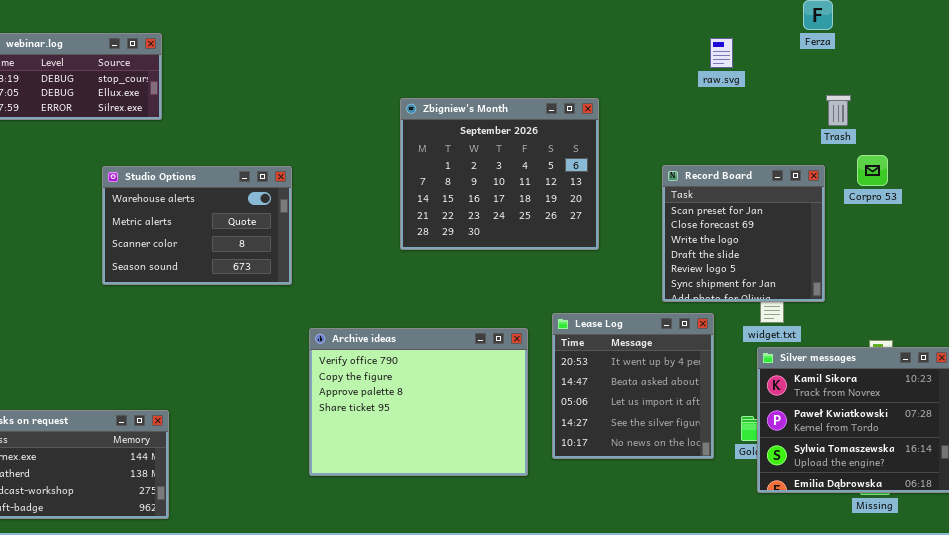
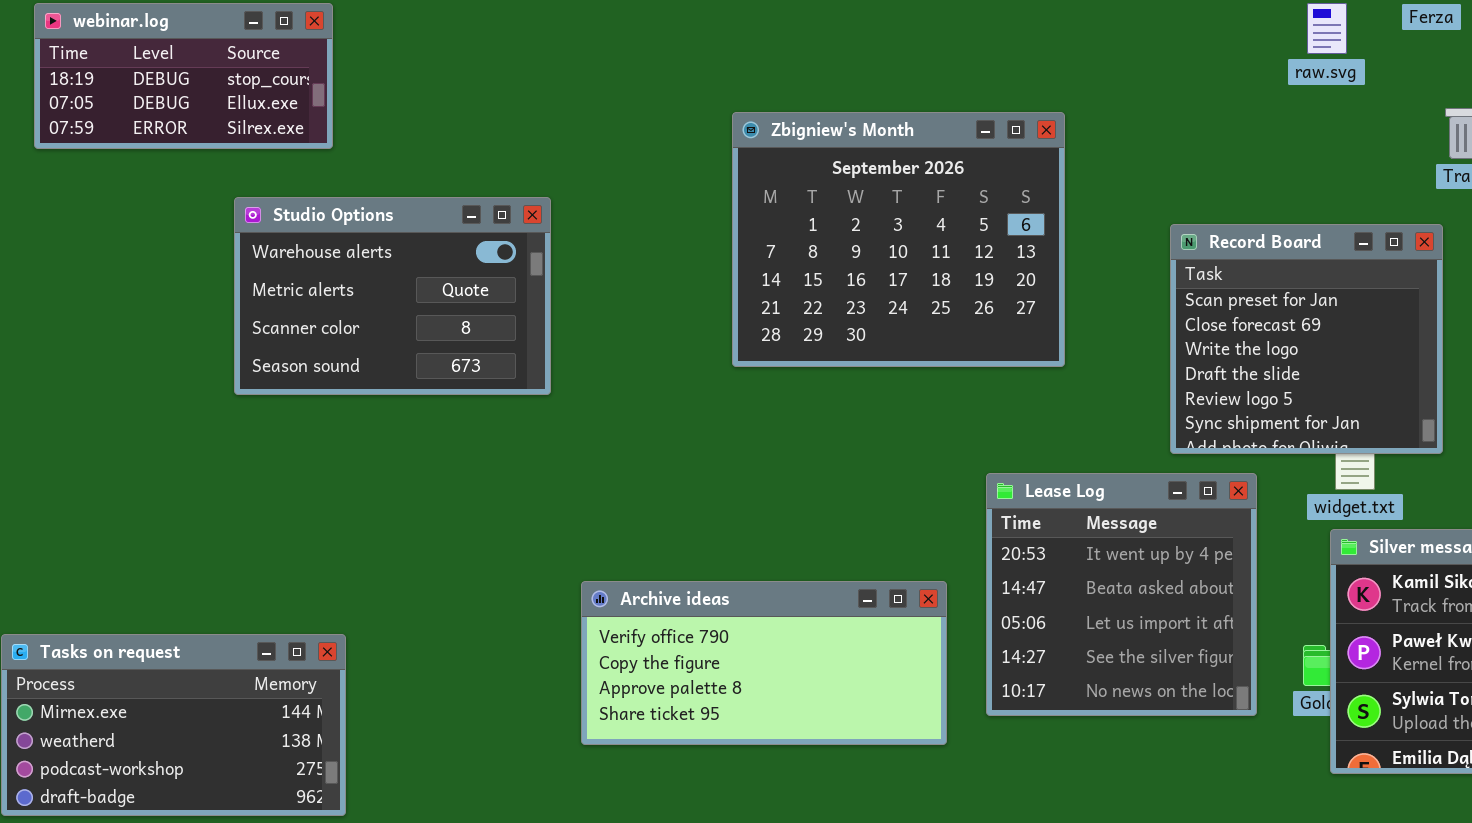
raw.svg: [710,38,733,68] -> [1307,3,1347,54], moved
Studio Options: [102,166,292,285] -> [234,197,551,395], moved
Archive ideas: [309,328,528,476] -> [581,581,947,745], resized

